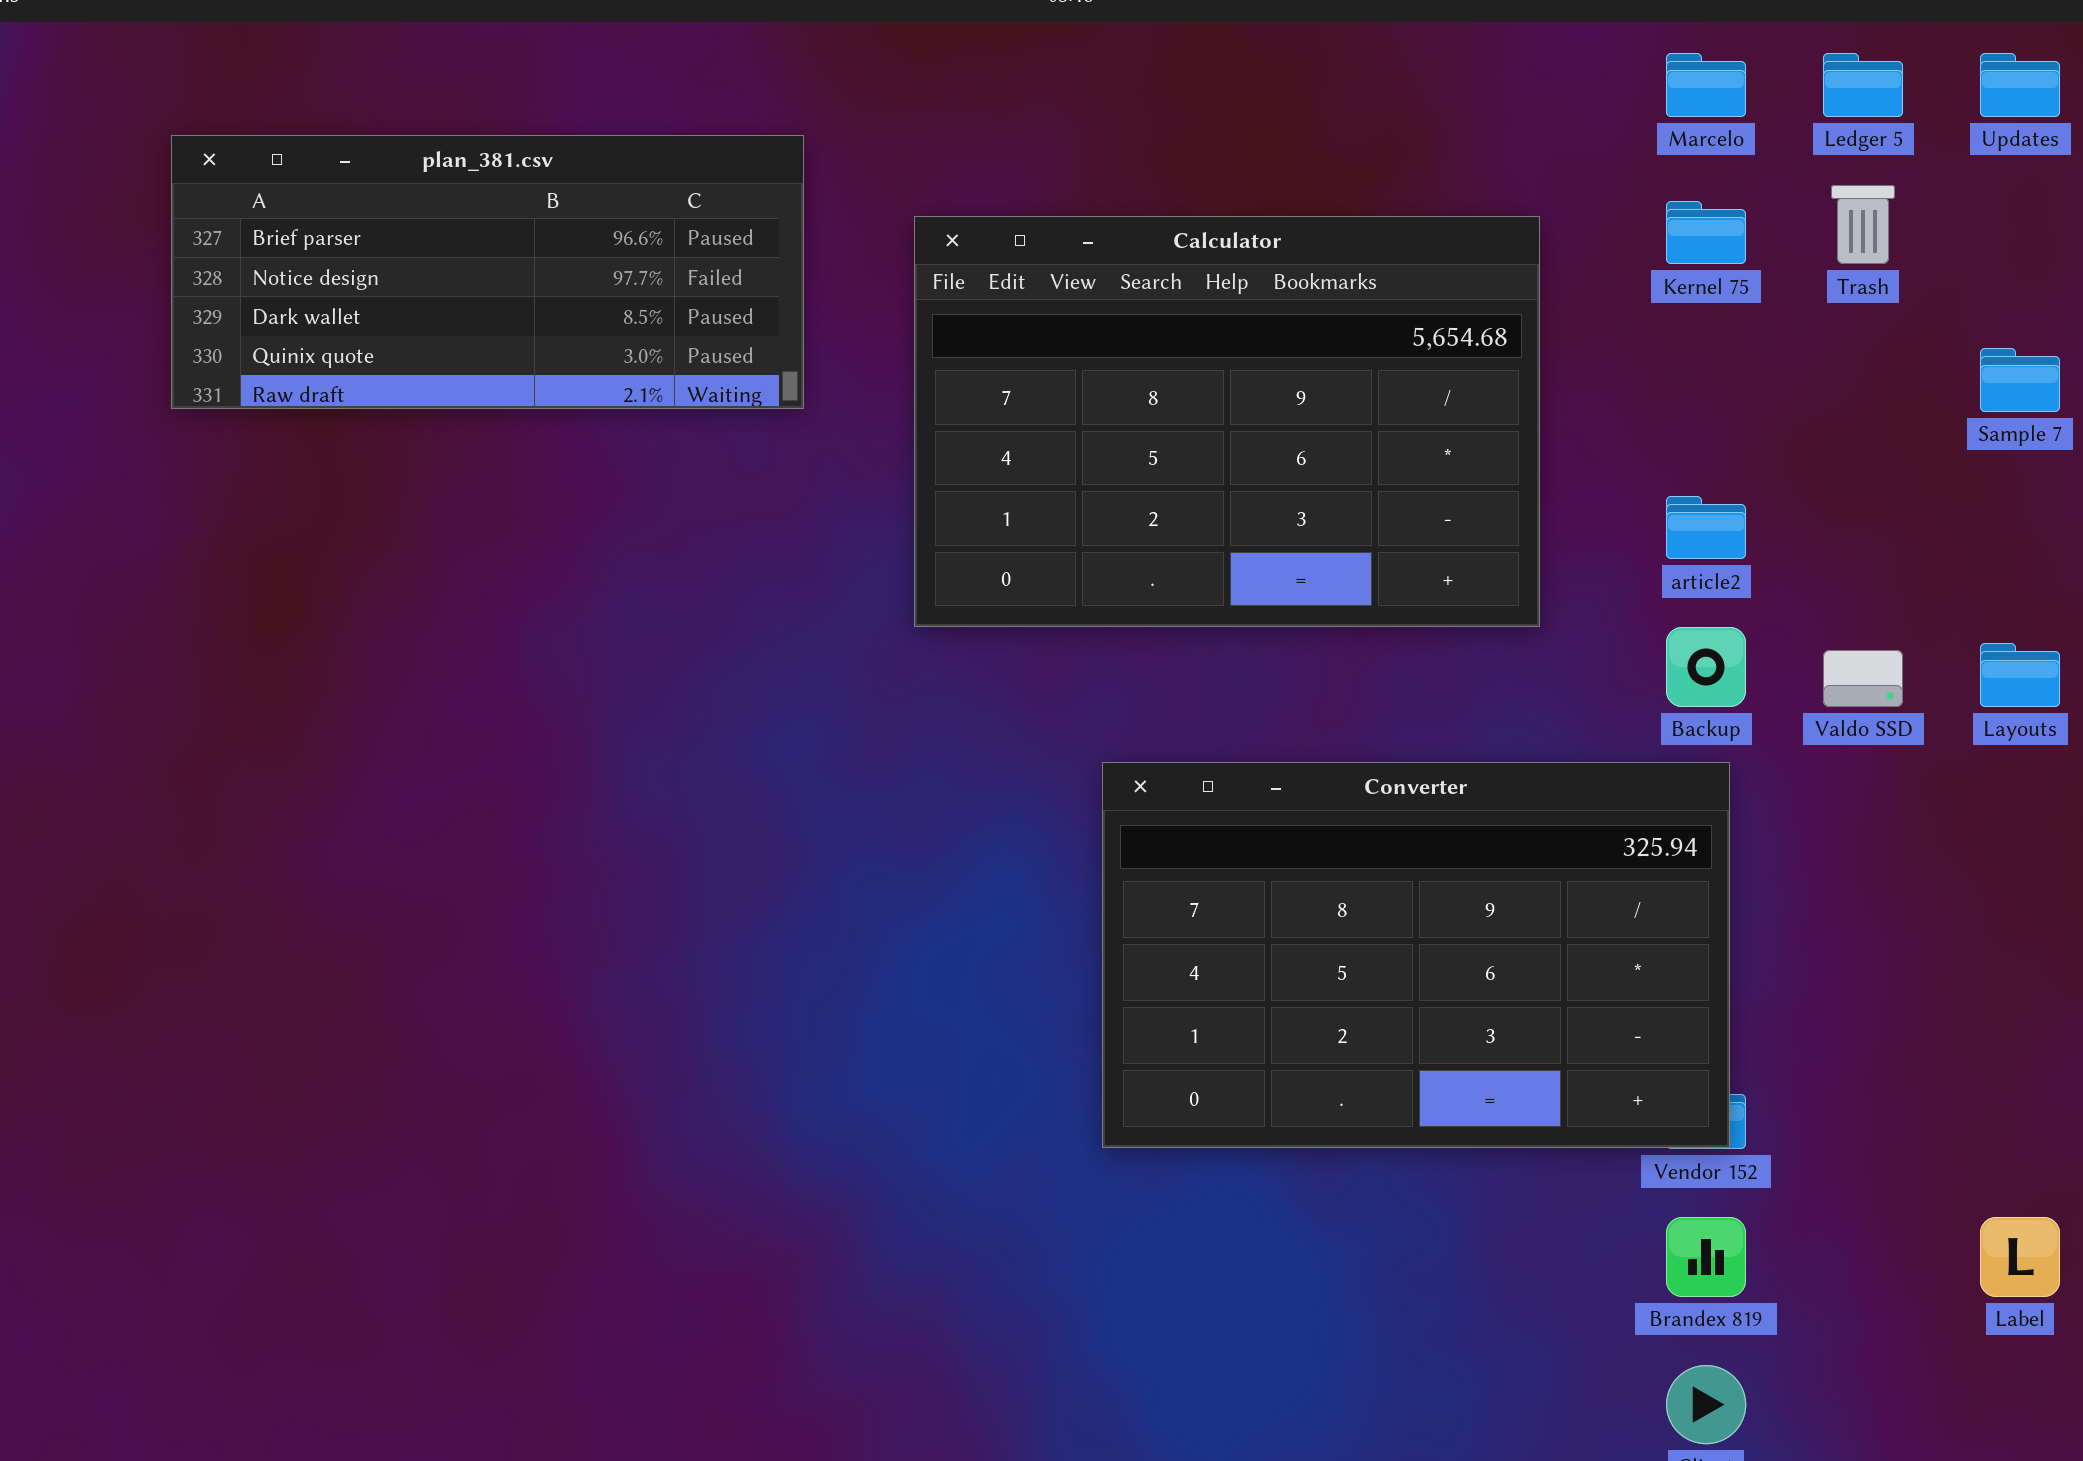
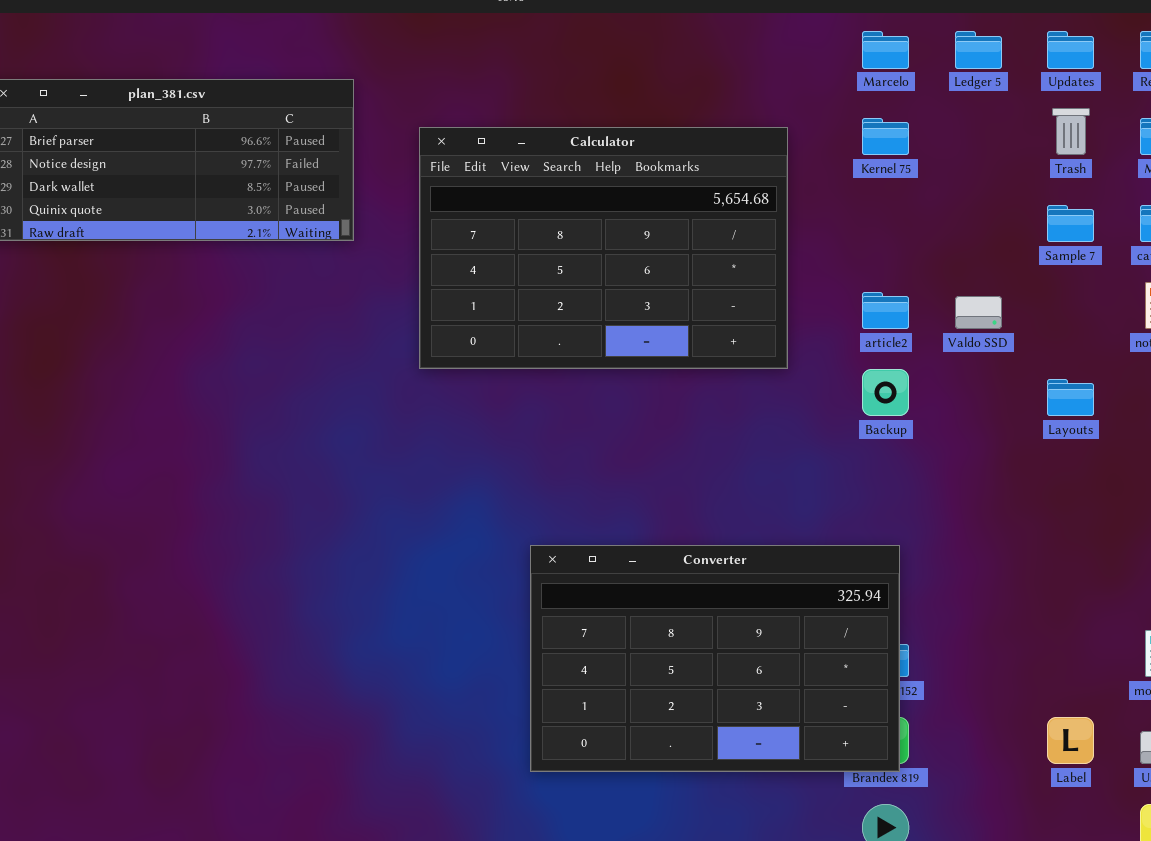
Trash: [1831,185,1895,264] -> [1052,108,1090,155], moved
Valdo SSD: [1823,650,1903,707] -> [955,296,1002,329], moved
Converter: [1102,762,1730,1148] -> [530,545,900,772], moved

